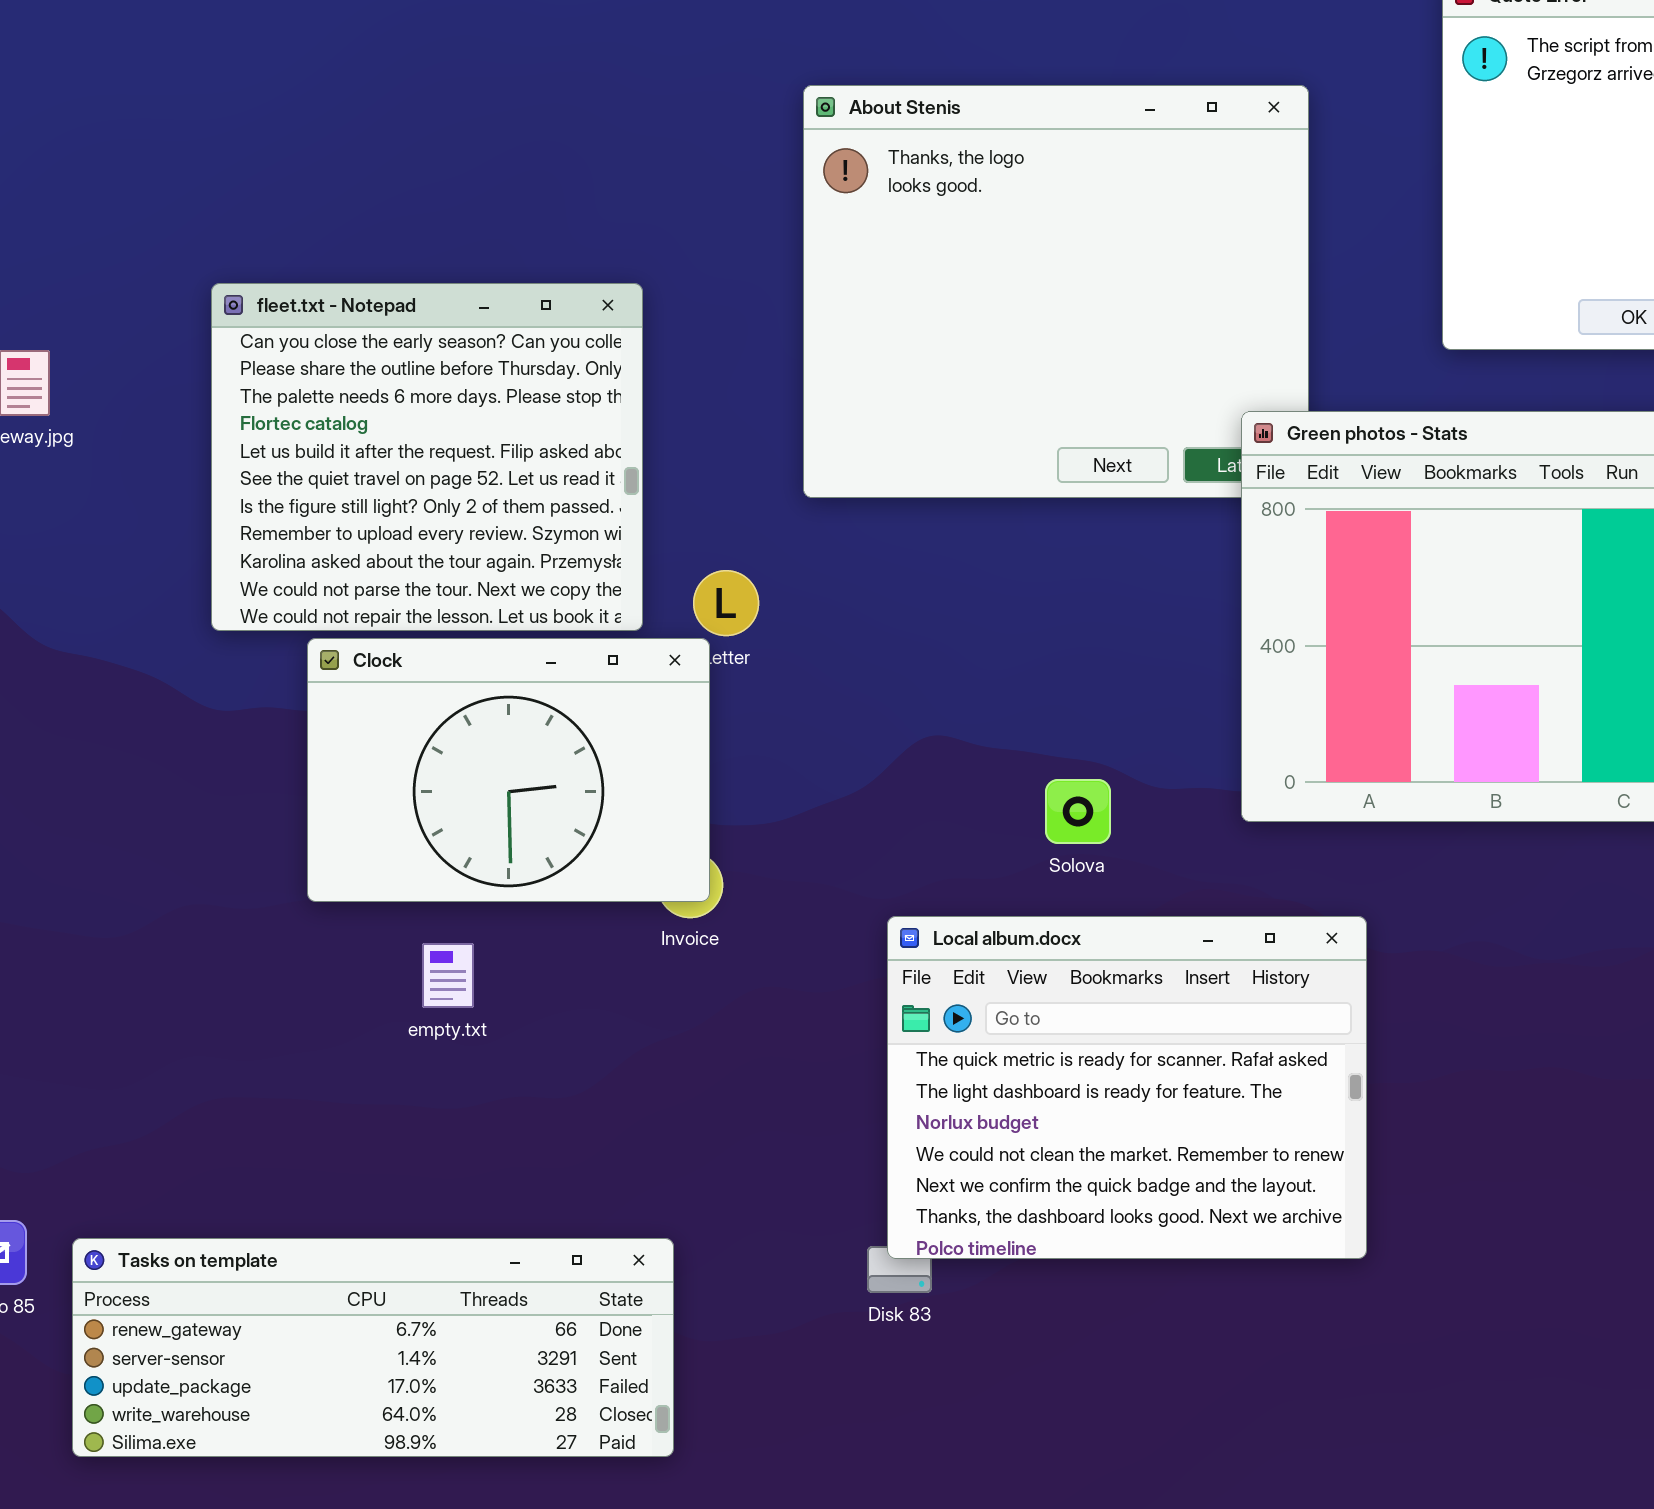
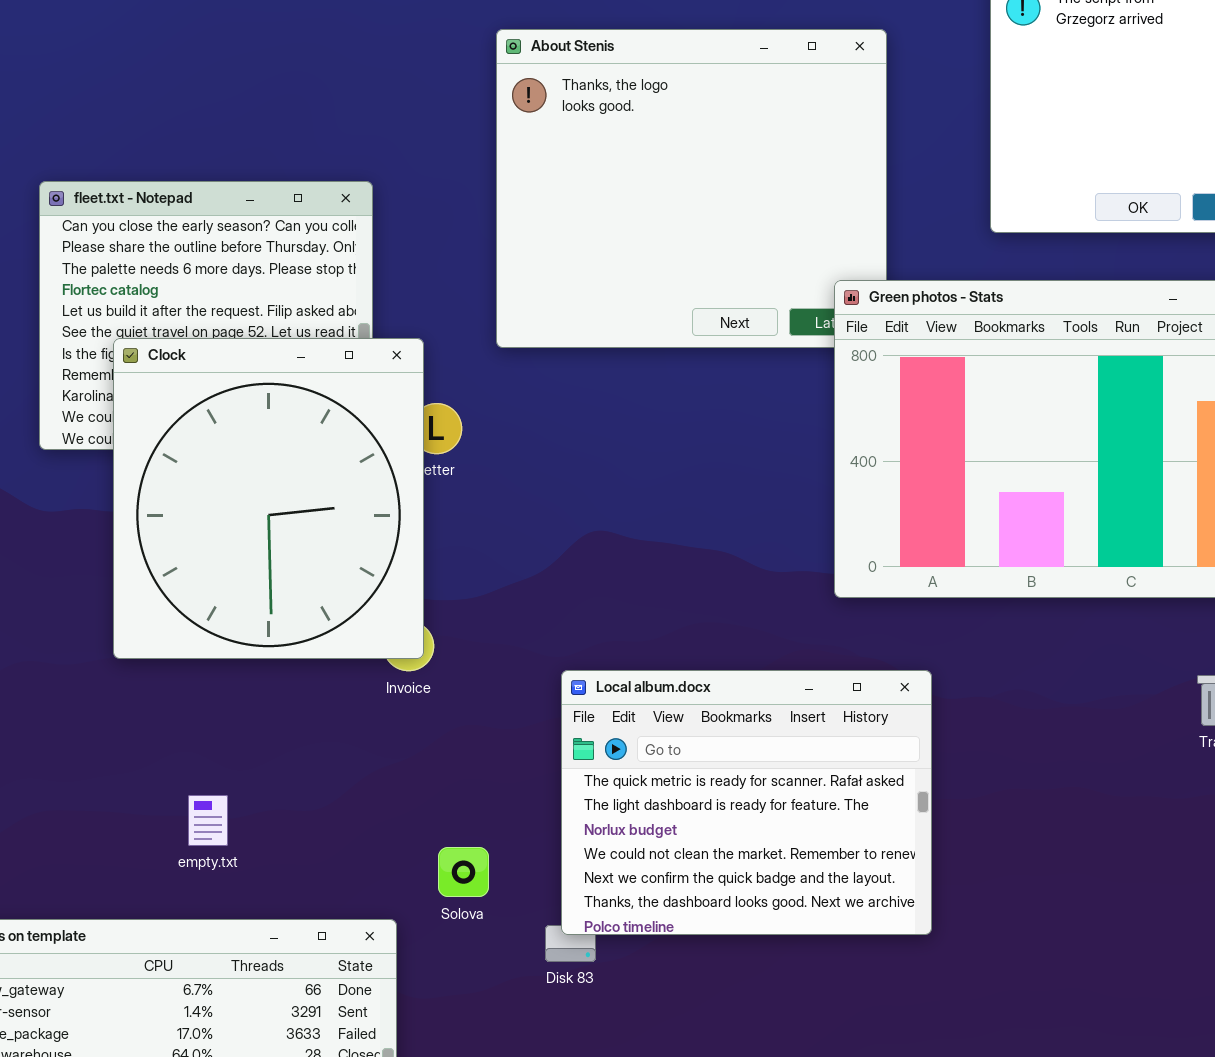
Clock: [307,638,710,902] -> [113,338,424,659], resized
Solova: [1045,779,1111,844] -> [438,847,489,897], moved
empty.txt: [422,943,474,1008] -> [188,795,228,846], moved

